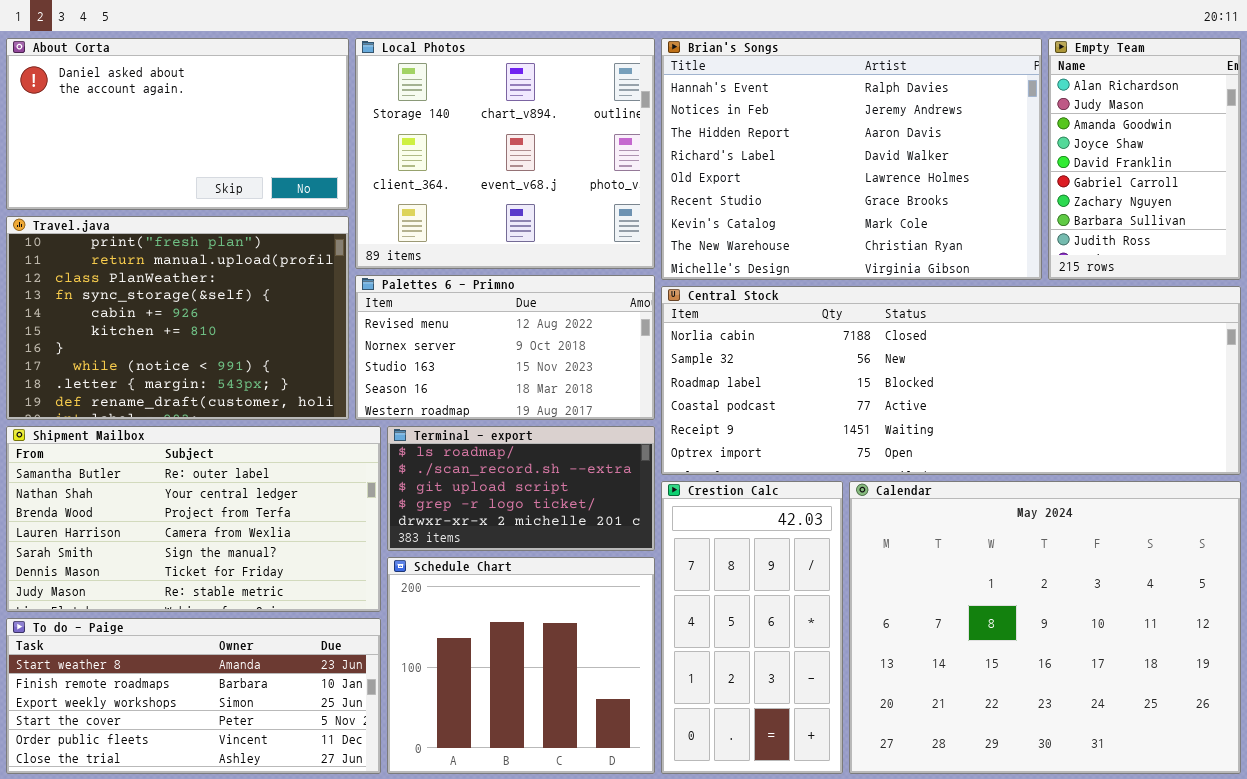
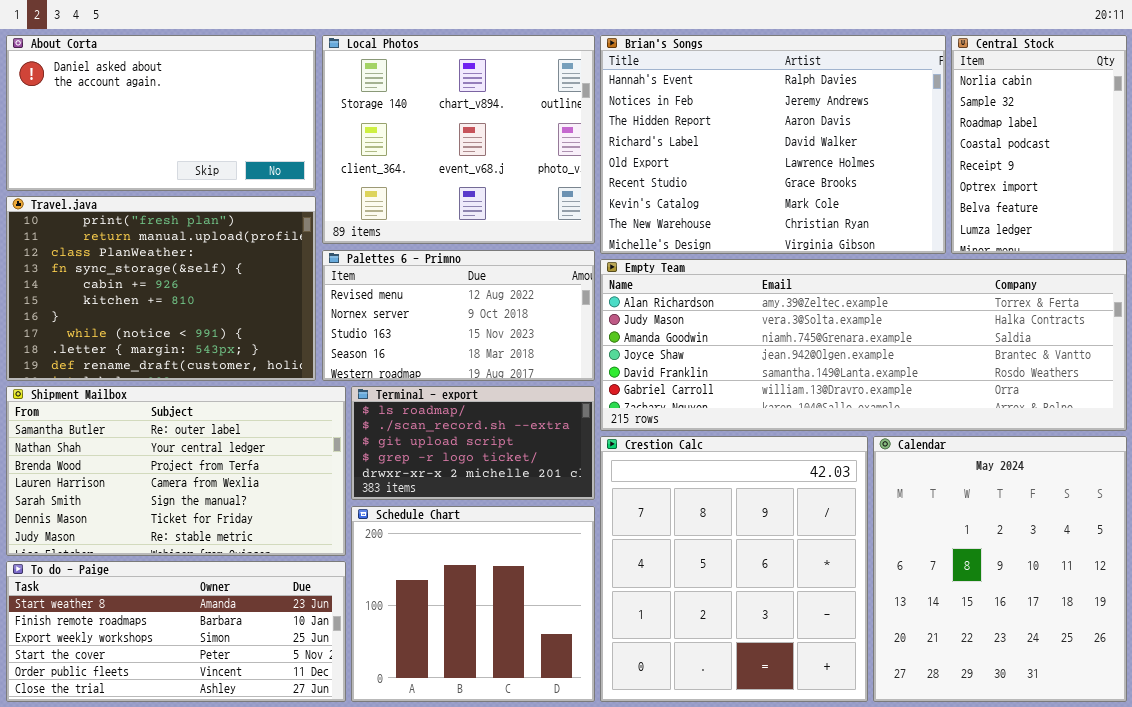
Empty Team: [1048,38,1241,280] -> [600,259,1127,431], moved, resized
Central Stock: [661,286,1241,475] -> [951,35,1127,254], moved, resized
Crestion Calc: [661,481,843,774] -> [600,436,868,702], resized
Calendar: [849,481,1241,774] -> [873,436,1127,702], resized

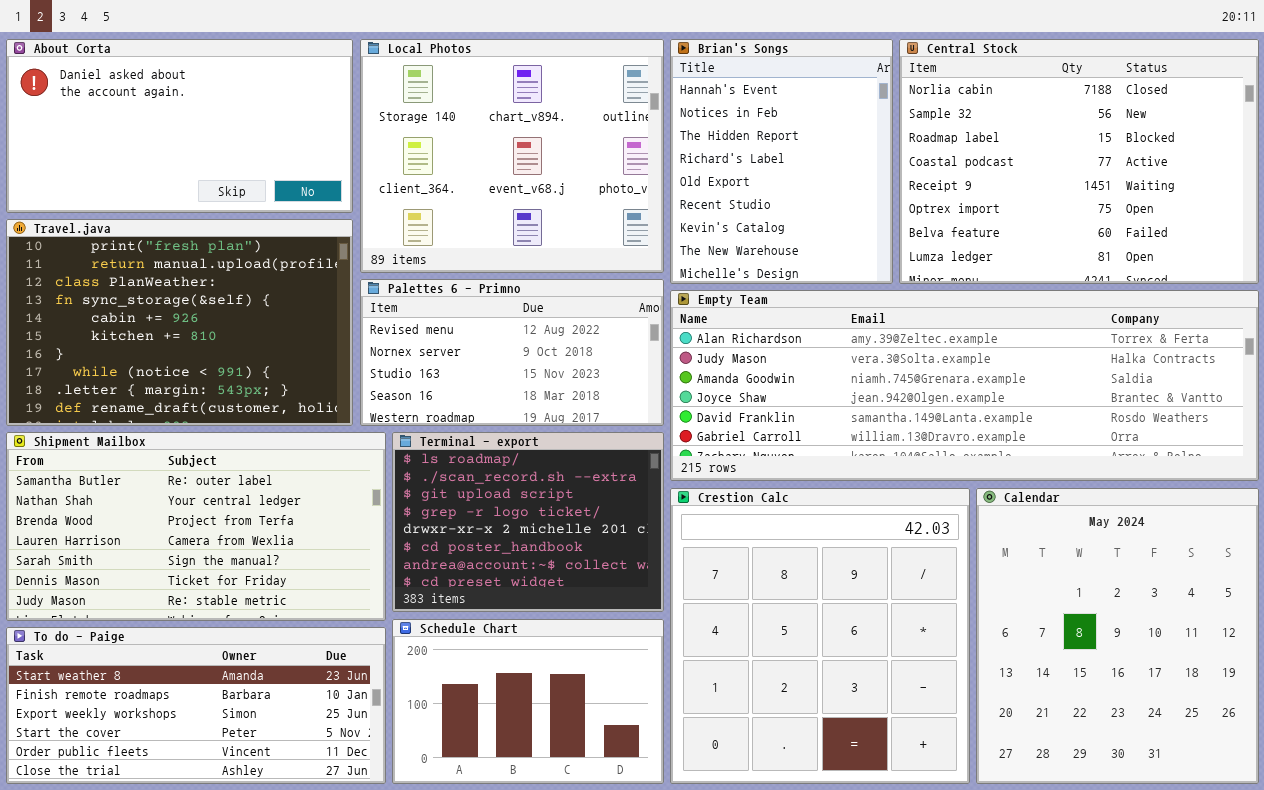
Brian's Songs: [600,35,946,254] -> [670,39,893,284], resized
Central Stock: [951,35,1127,254] -> [899,39,1259,284], resized
Terminal - export: [351,386,595,500] -> [392,432,664,612], resized
Schedule Chart: [351,506,595,702] -> [392,619,664,784], resized

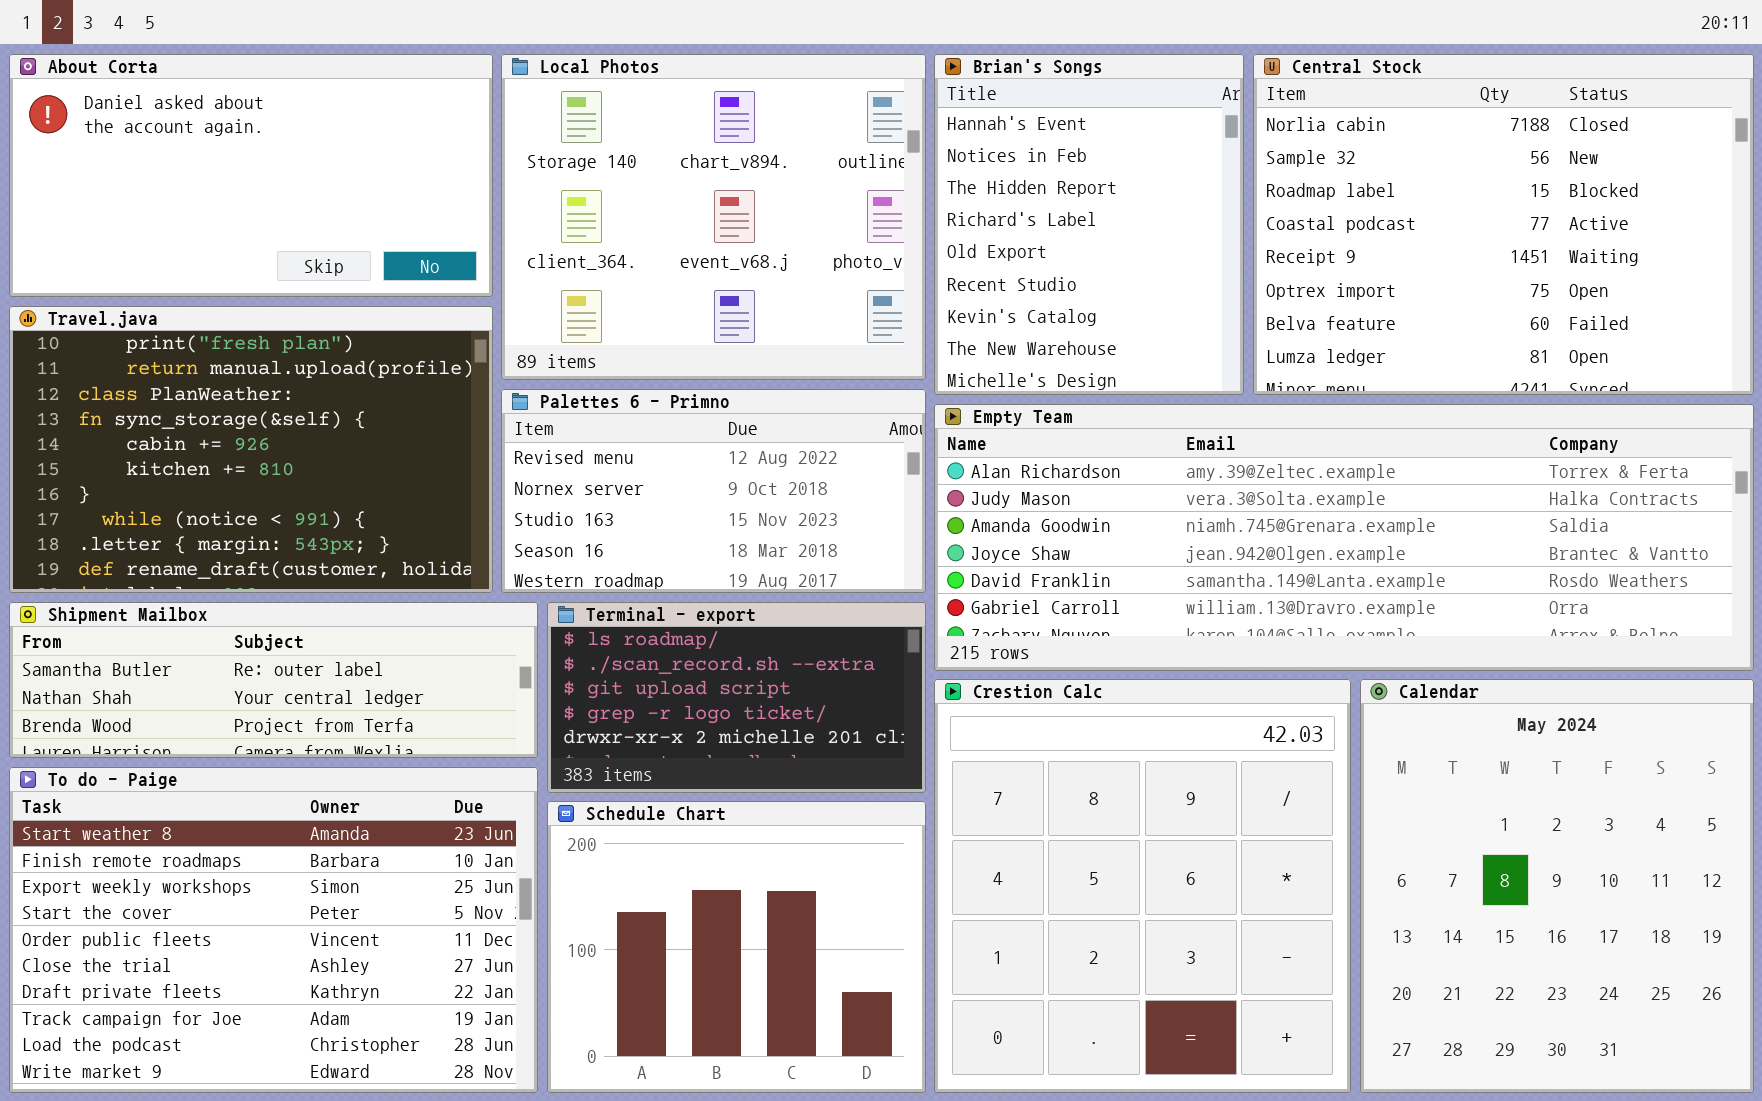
Shipment Mailbox: [6,432,386,621] -> [9,602,538,758], resized
Terminal - export: [392,432,664,612] -> [547,602,926,793], resized
Schedule Chart: [392,619,664,784] -> [547,801,926,1093], resized
To do - Paige: [6,627,386,784] -> [9,767,538,1093], resized

